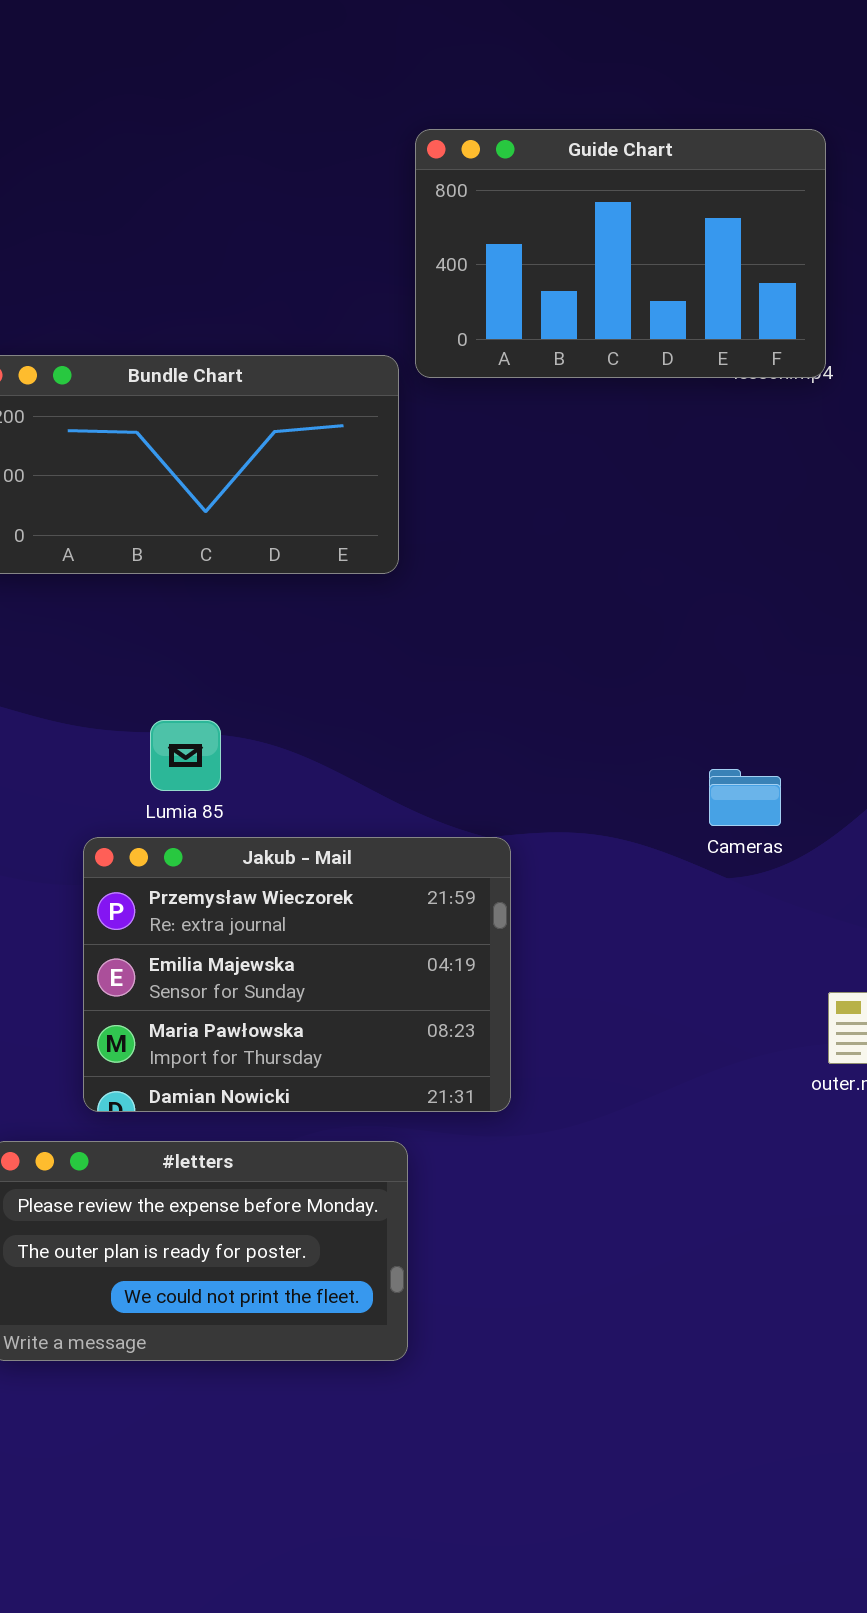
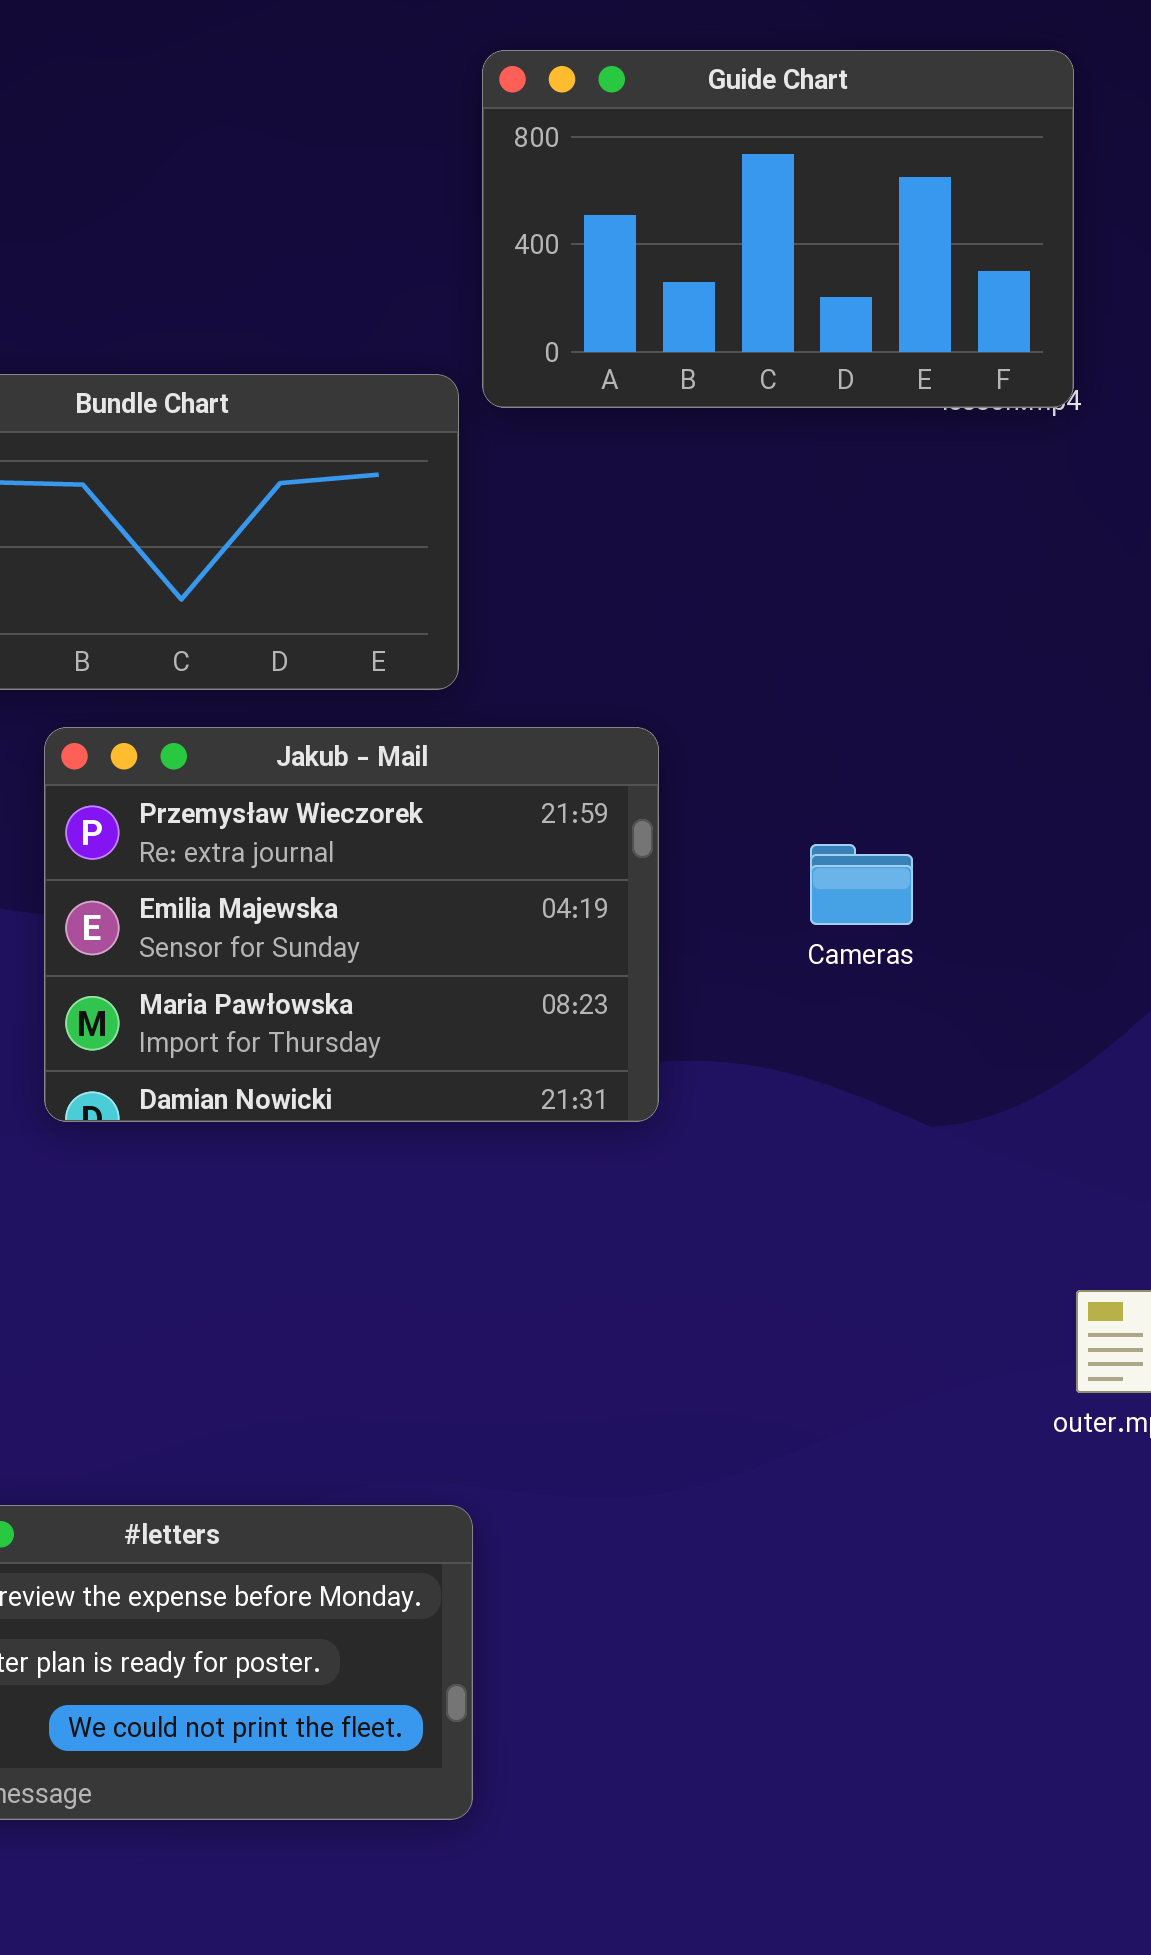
Cameras: [709,769,781,826] -> [810,844,913,925], moved
Jakub - Mail: [83,837,511,1112] -> [44,727,659,1122], moved

